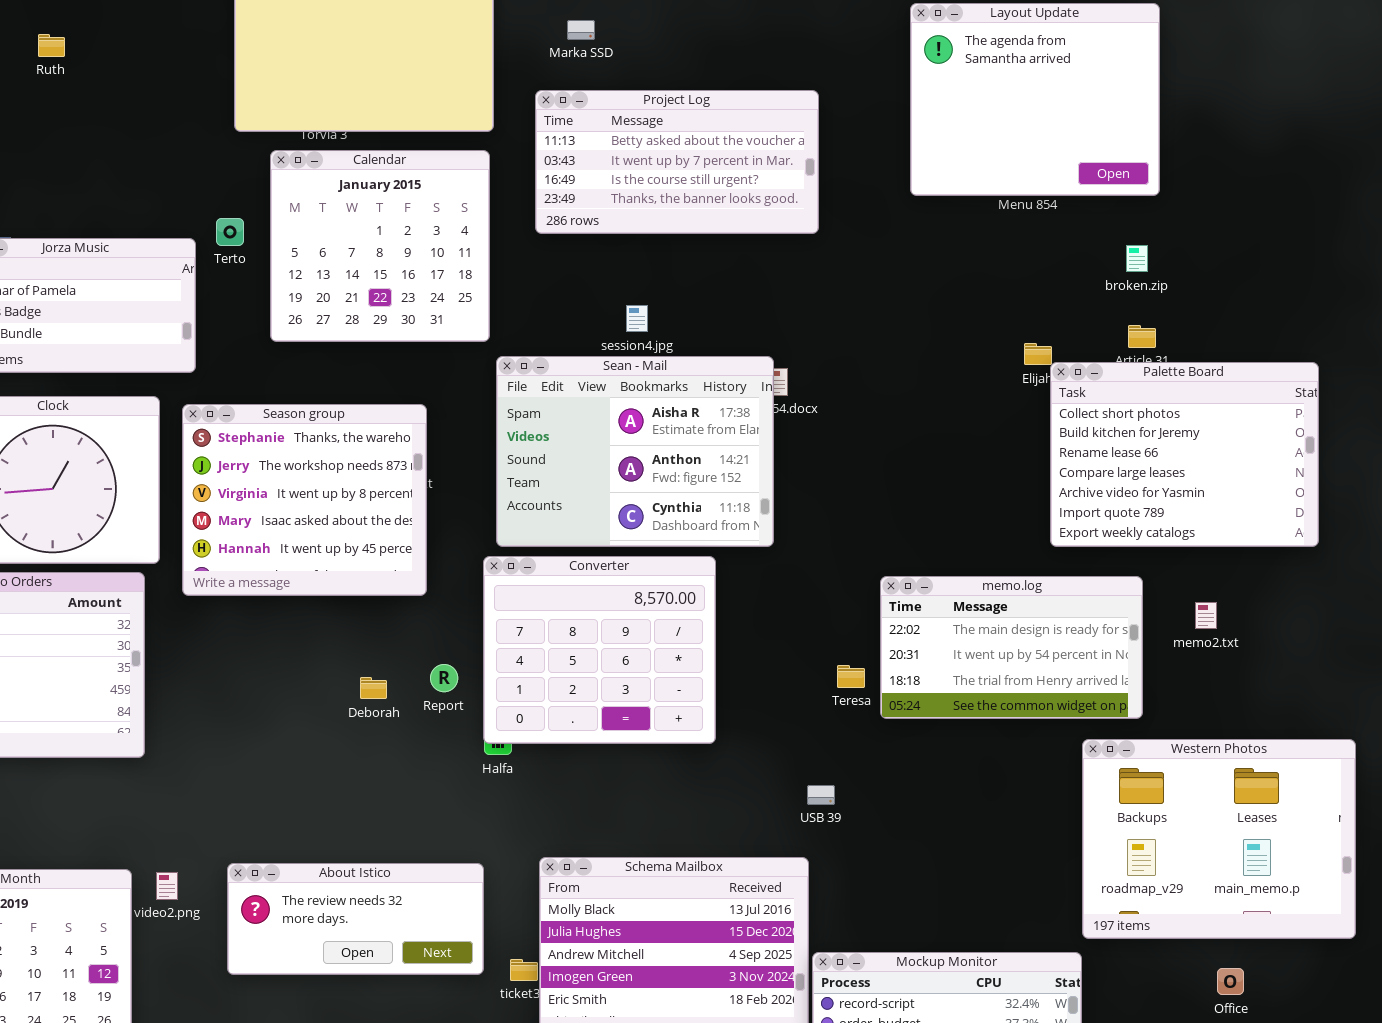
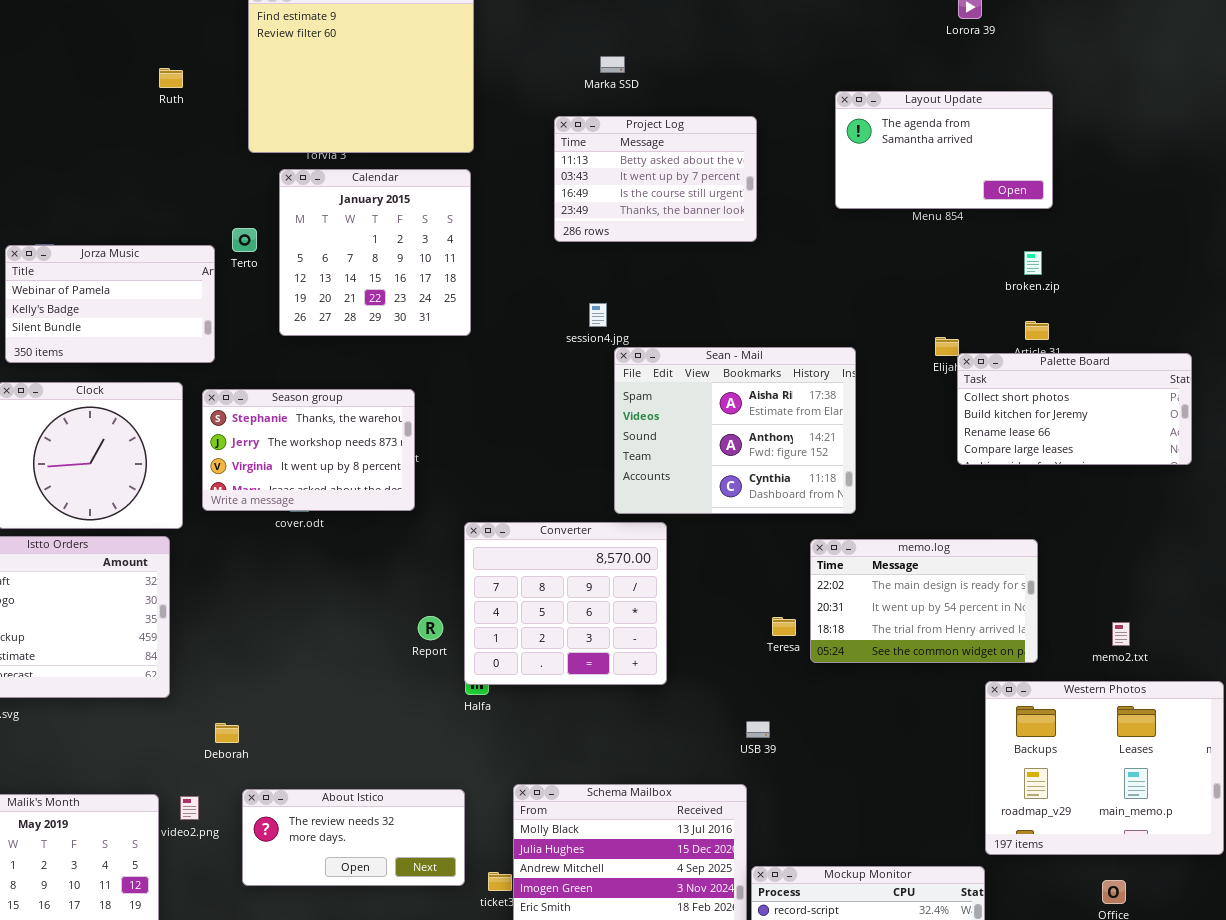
Layout Update: [910,3,1160,196] -> [835,91,1053,209], resized
Marka SSD: [567,20,595,40] -> [600,56,625,73], moved
Ruth: [38,34,65,57] -> [159,68,183,88], moved
Project Log: [535,90,819,234] -> [554,116,757,242], resized
Sean - Mail: [496,356,774,547] -> [614,347,856,514], moved
Palette Board: [1050,362,1319,547] -> [957,353,1192,465], resized
Season group: [182,404,427,596] -> [202,389,415,511], resized
memo2.txt: [1195,602,1217,629] -> [1112,622,1130,646], moved
Deborah: [360,677,387,699] -> [215,723,239,743], moved

